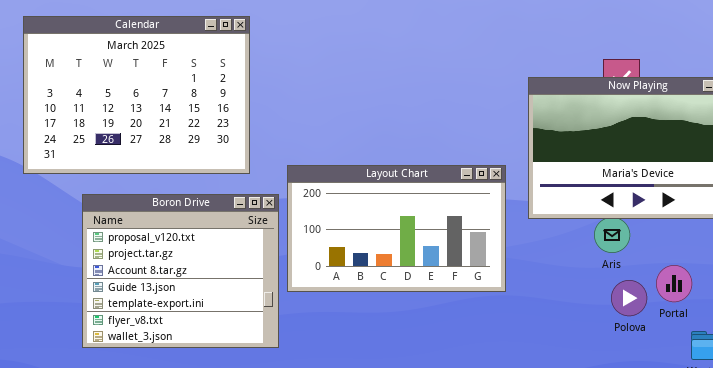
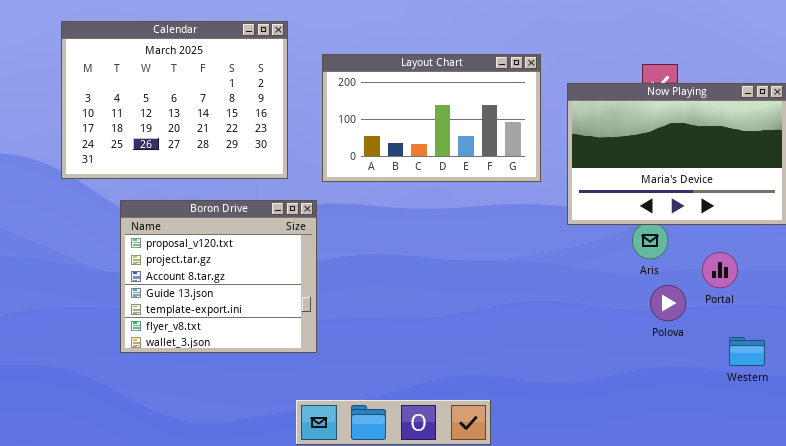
Layout Chart: [287,165,506,292] -> [322,54,541,182], moved
Portal: [656,265,692,302] -> [702,252,738,288], moved

